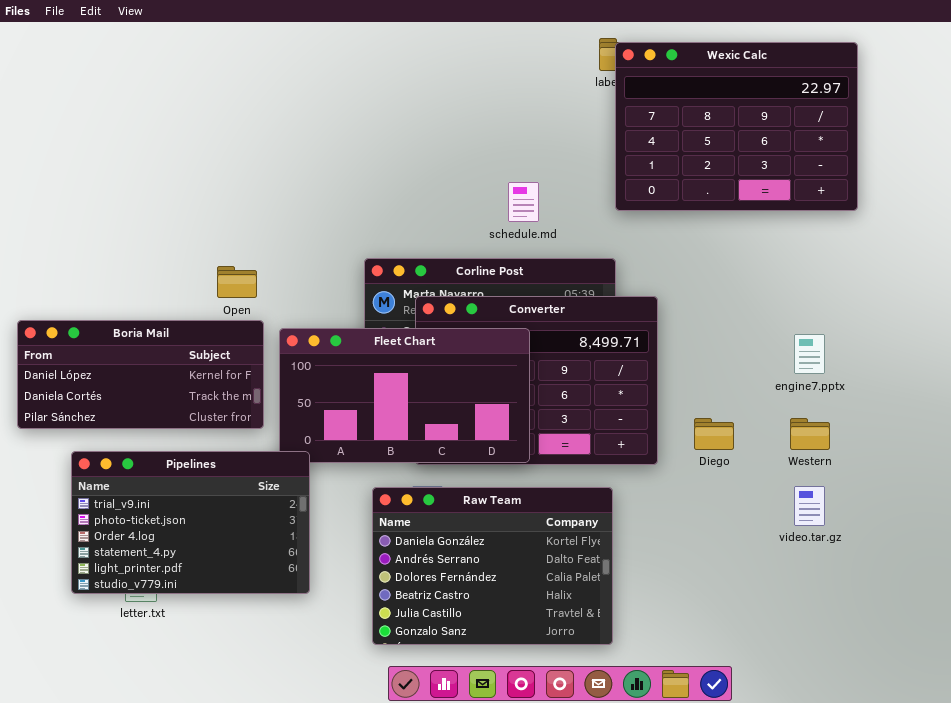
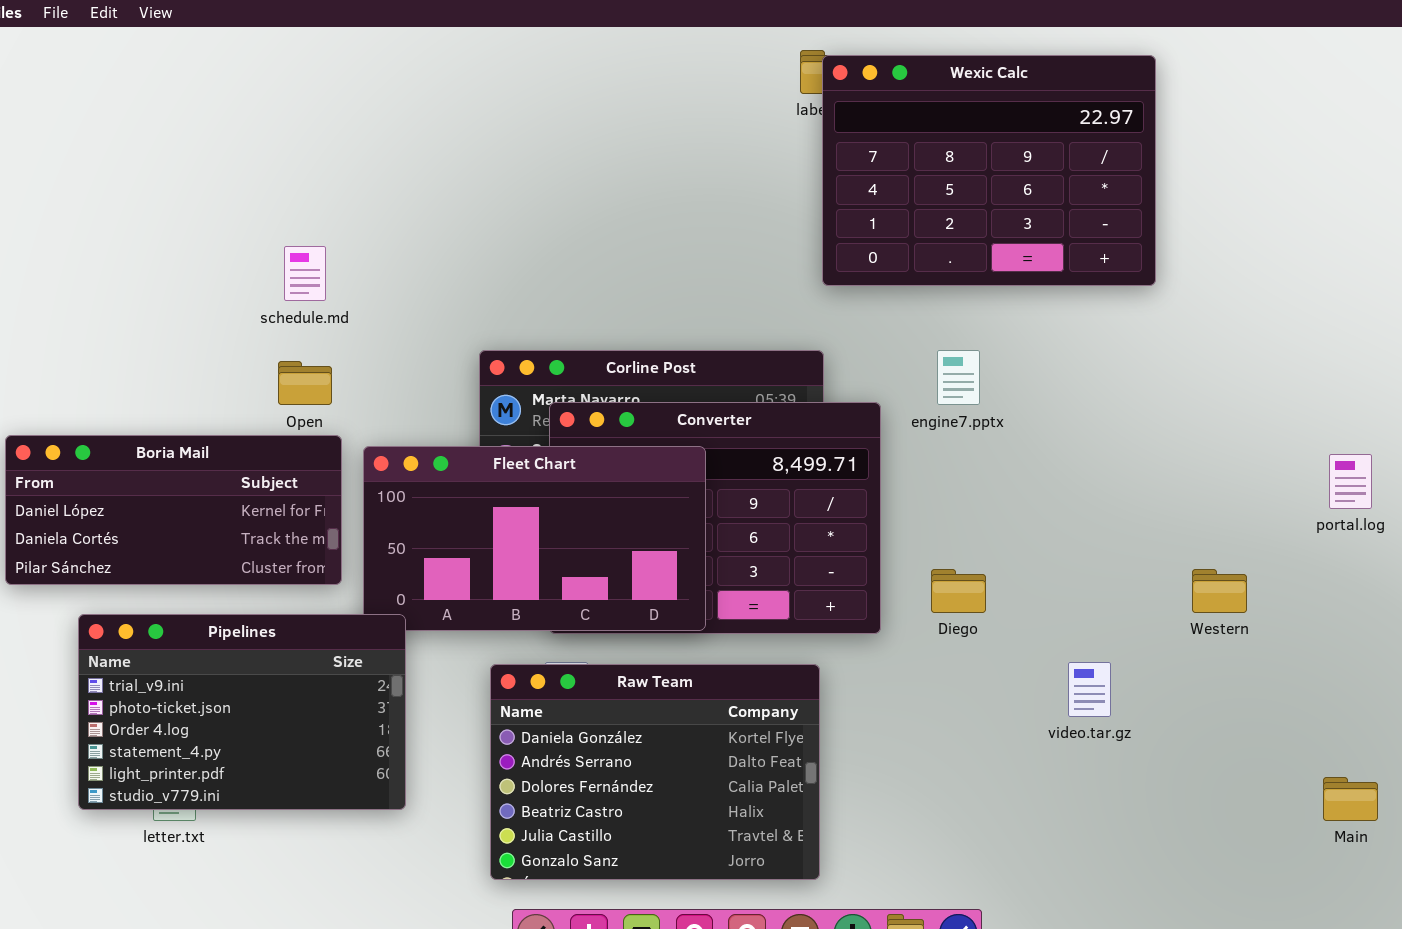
schedule.md: [508,182,539,222] -> [284,246,326,301], moved
engine7.pptx: [794,334,825,374] -> [937,350,980,405], moved
Western: [790,418,830,450] -> [1192,569,1247,613], moved

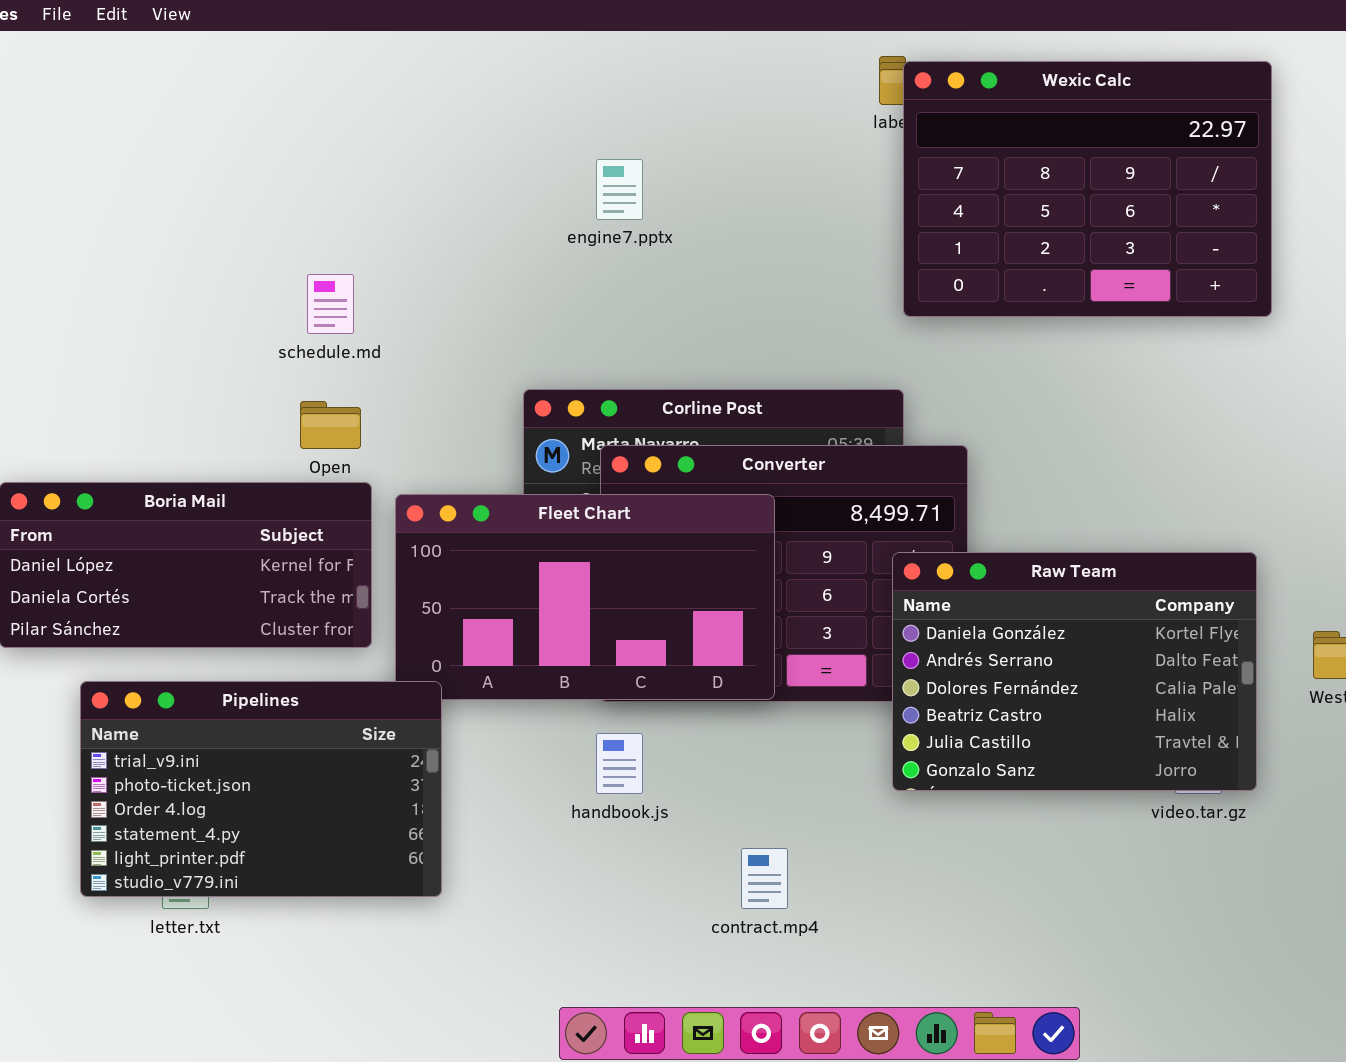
engine7.pptx: [937,350,980,405] -> [596,159,643,220], moved
Raw Team: [490,664,820,880] -> [892,552,1257,791], moved

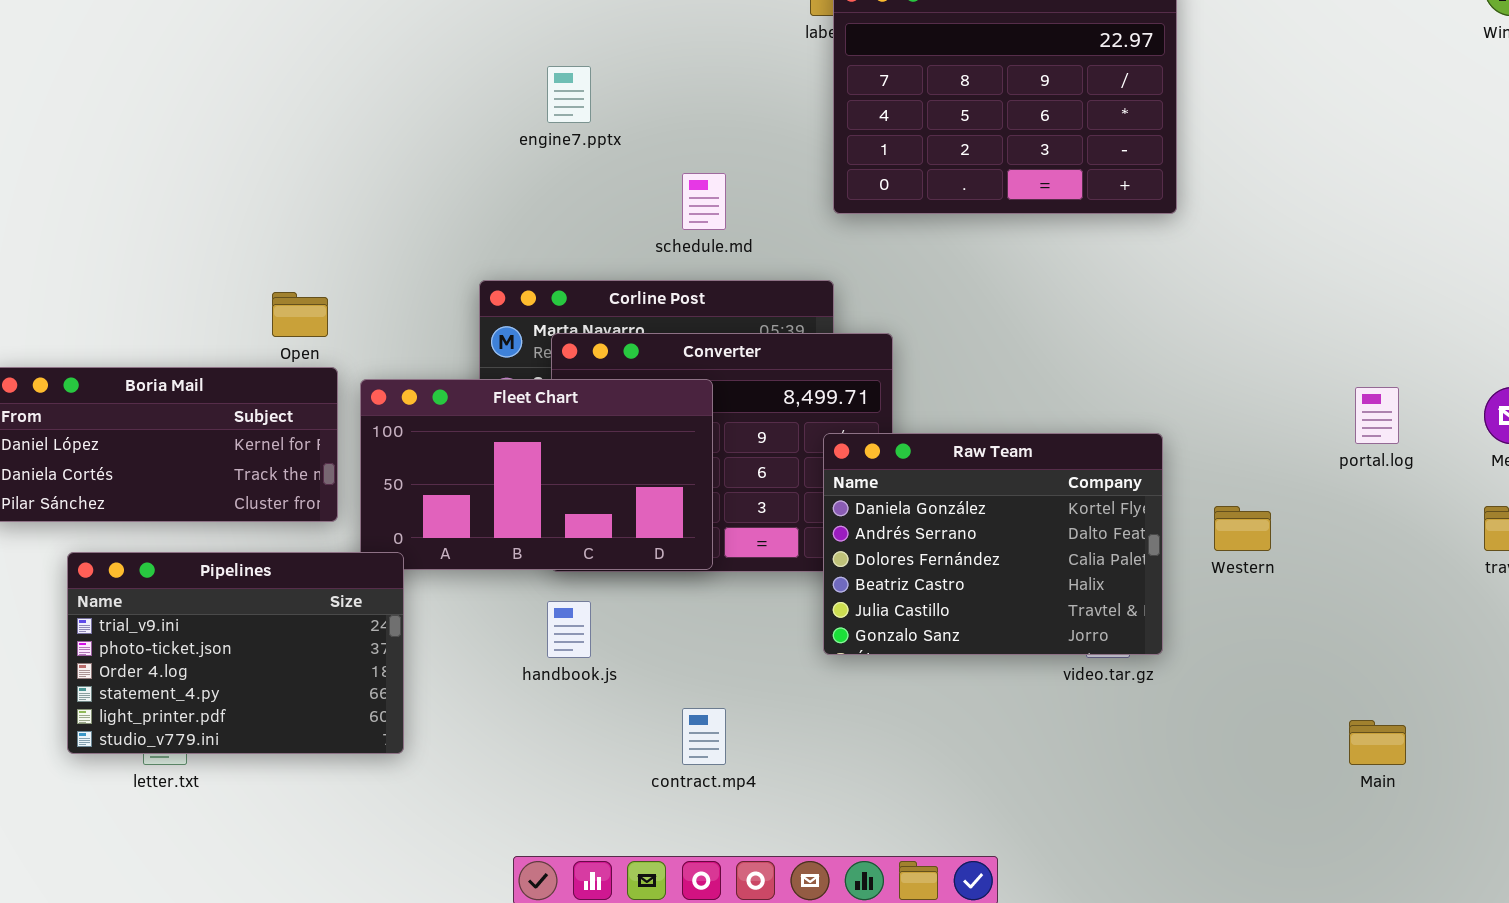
schedule.md: [307,274,354,334] -> [682,173,726,230], moved

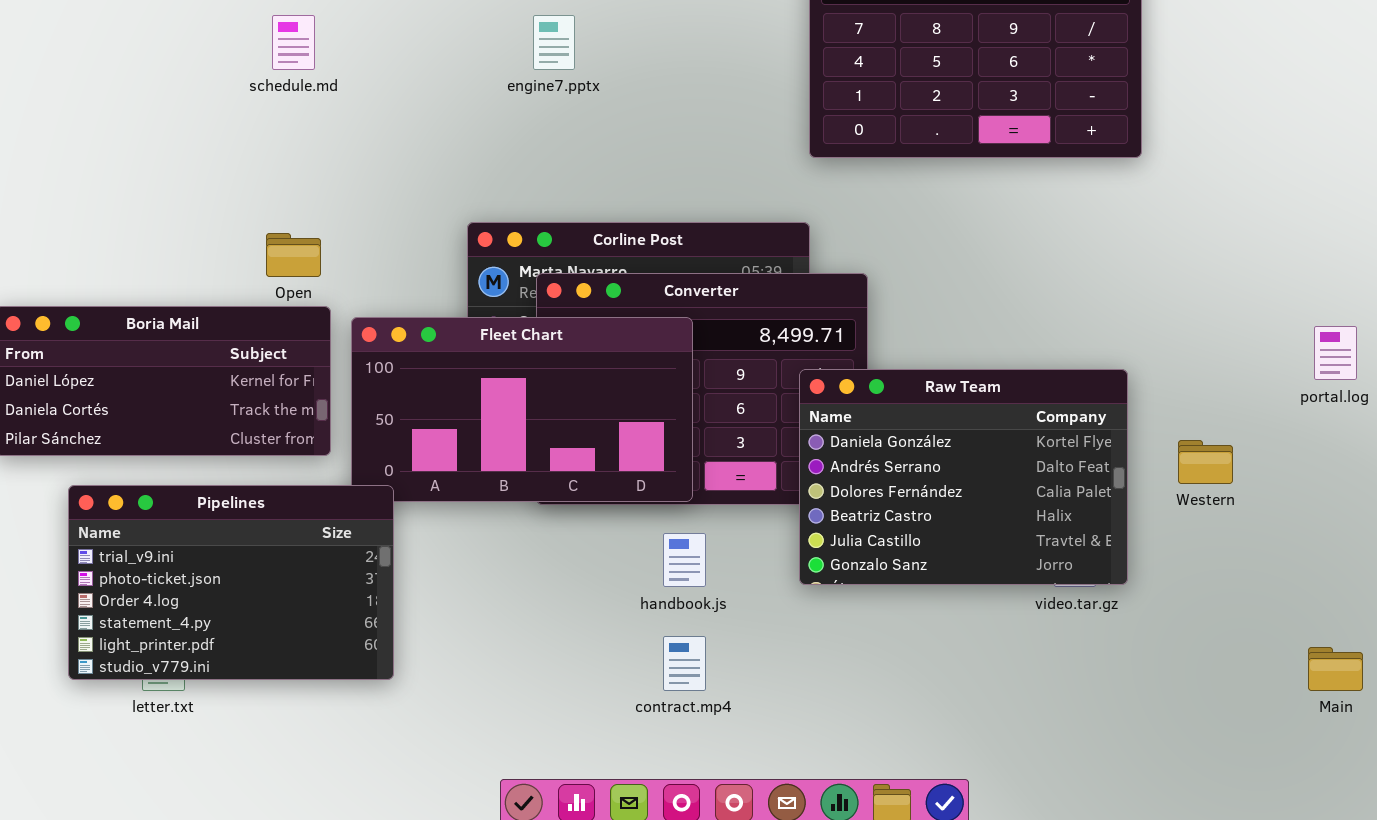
schedule.md: [682,173,726,230] -> [272,15,315,70], moved
handbook.js: [547,601,591,658] -> [663,533,706,587], moved

